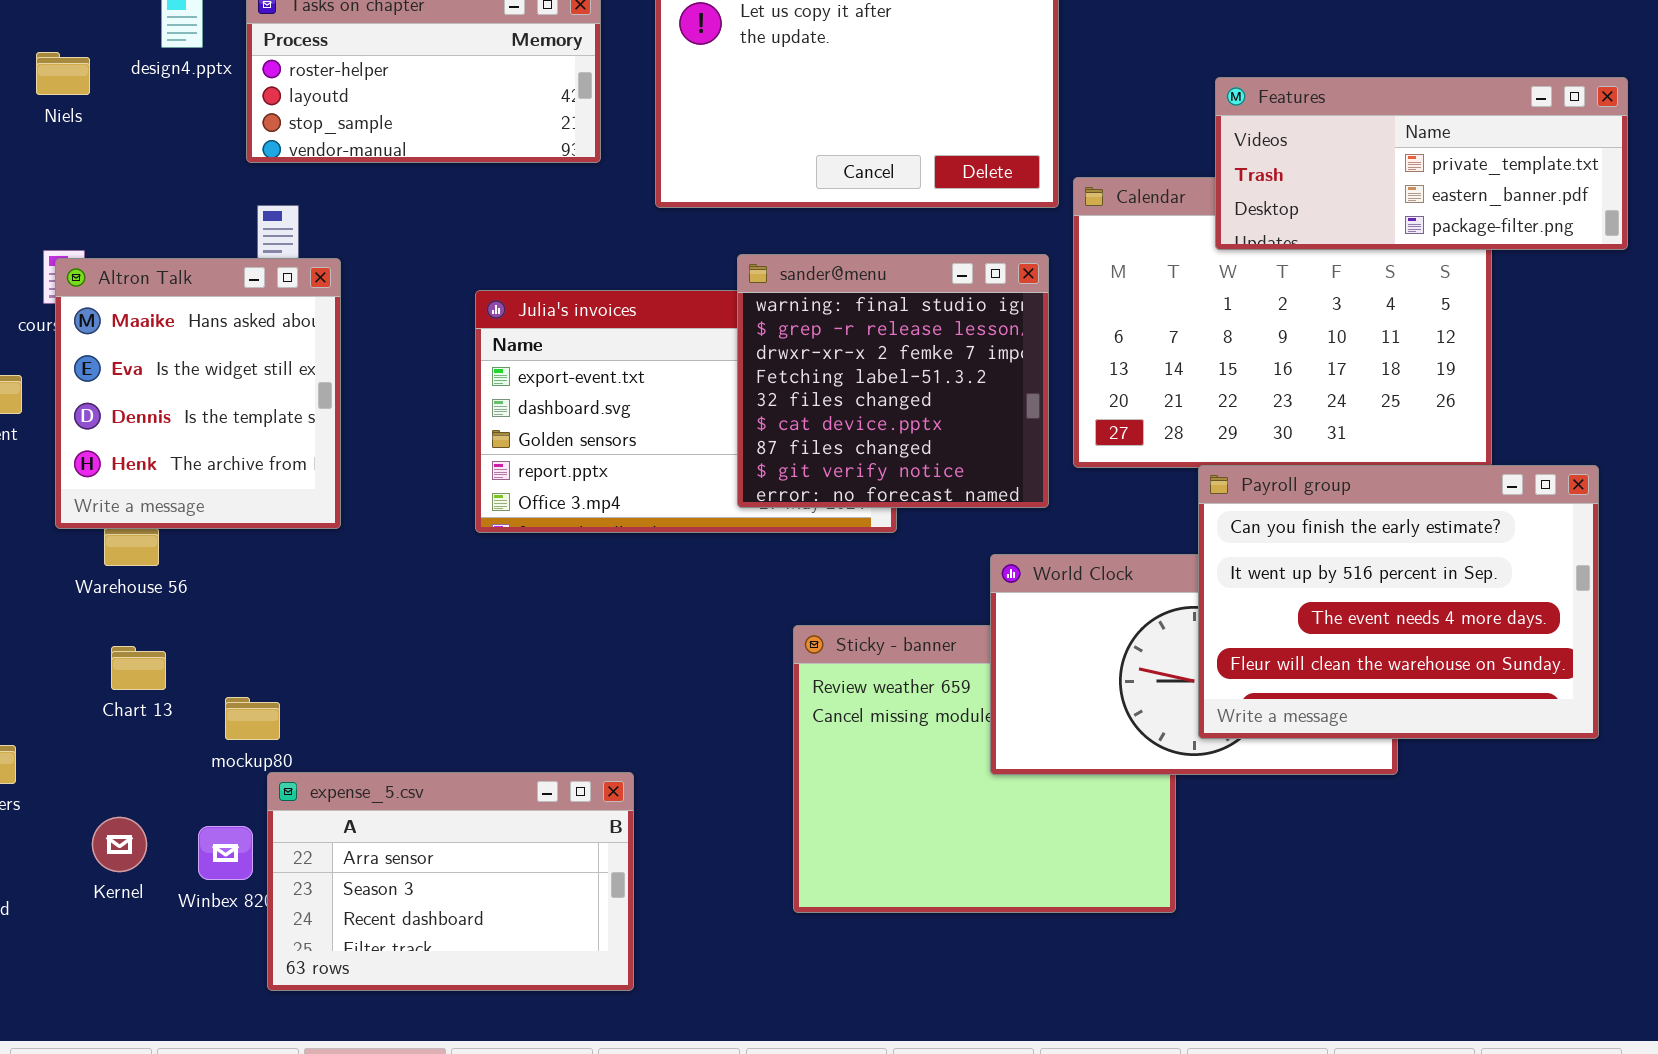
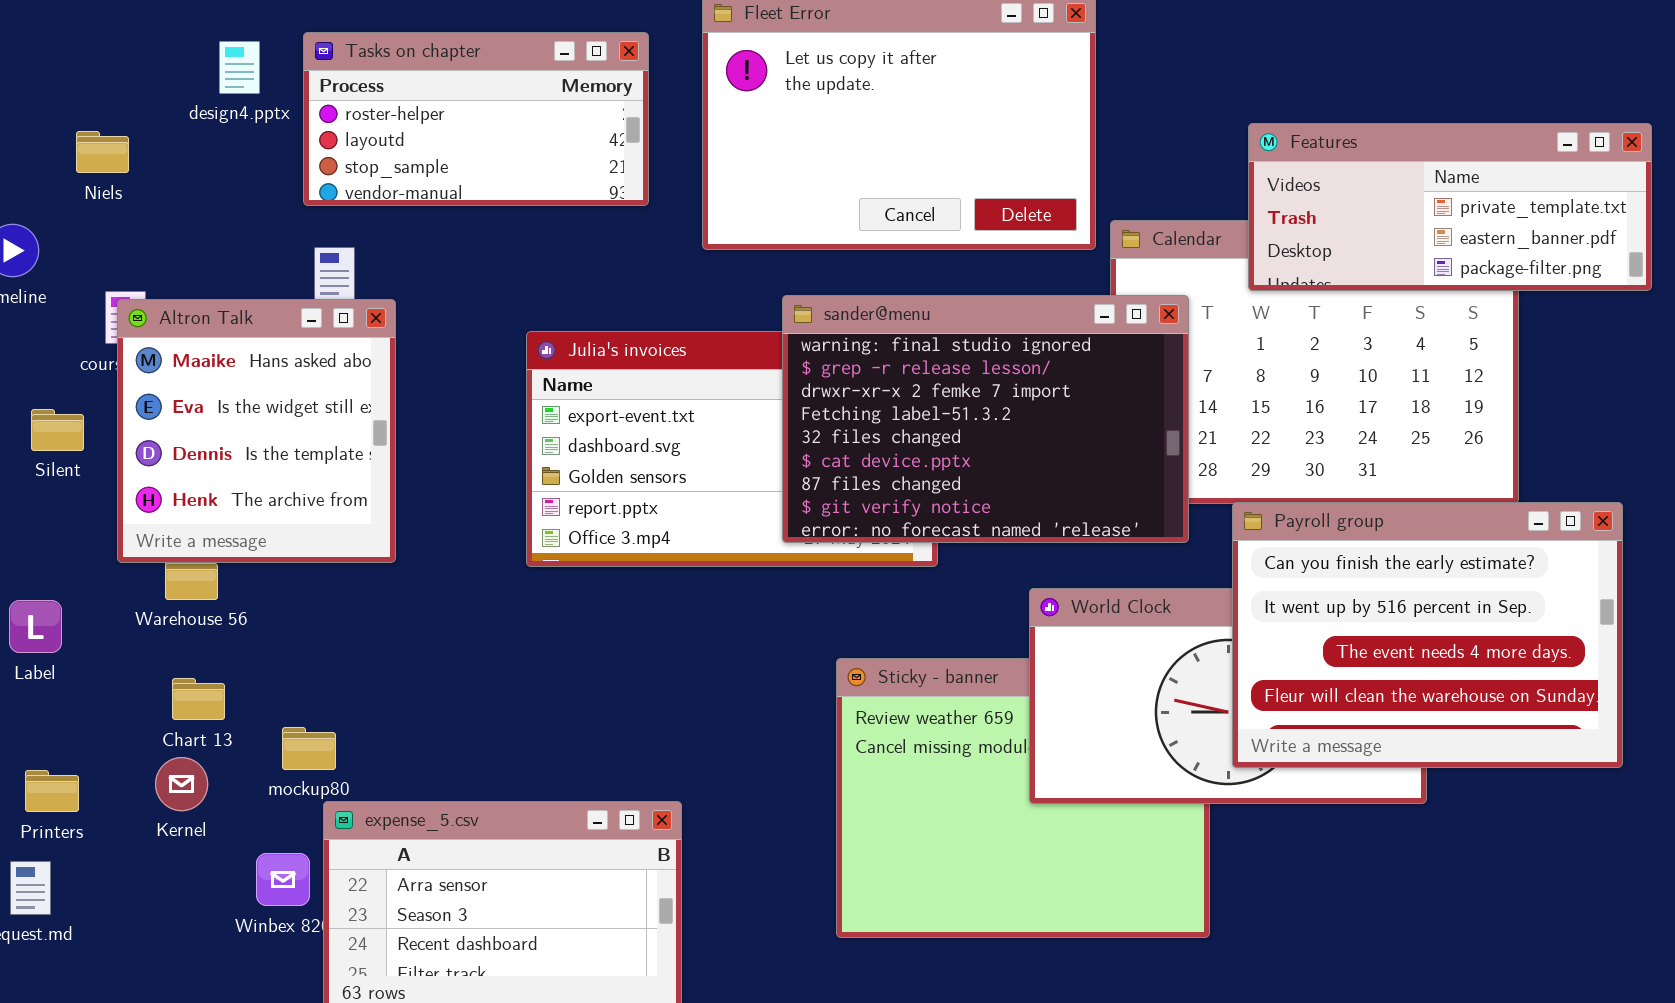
Niels: [36,52,90,95] -> [76,131,129,173], moved
sander@menu: [737,254,1049,508] -> [782,295,1189,543], resized
Kernel: [92,817,147,872] -> [155,757,208,811], moved

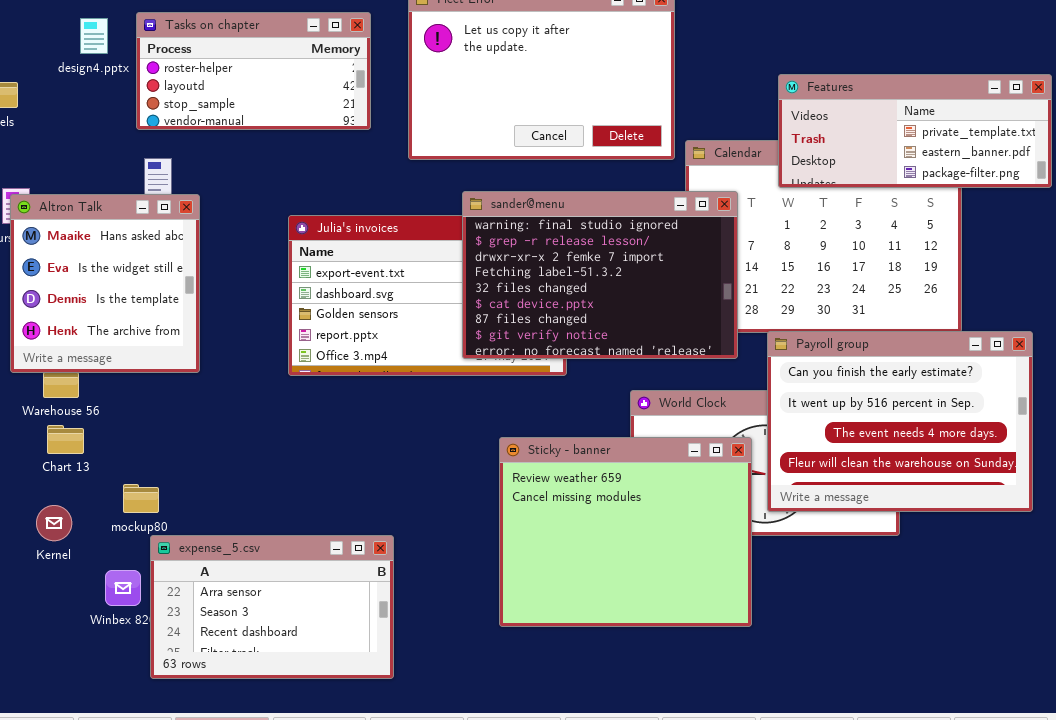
Sticky - banner: [836,658,1210,938] -> [499,437,752,627], raised
Chart 13: [172,678,225,720] -> [47,425,84,454], moved

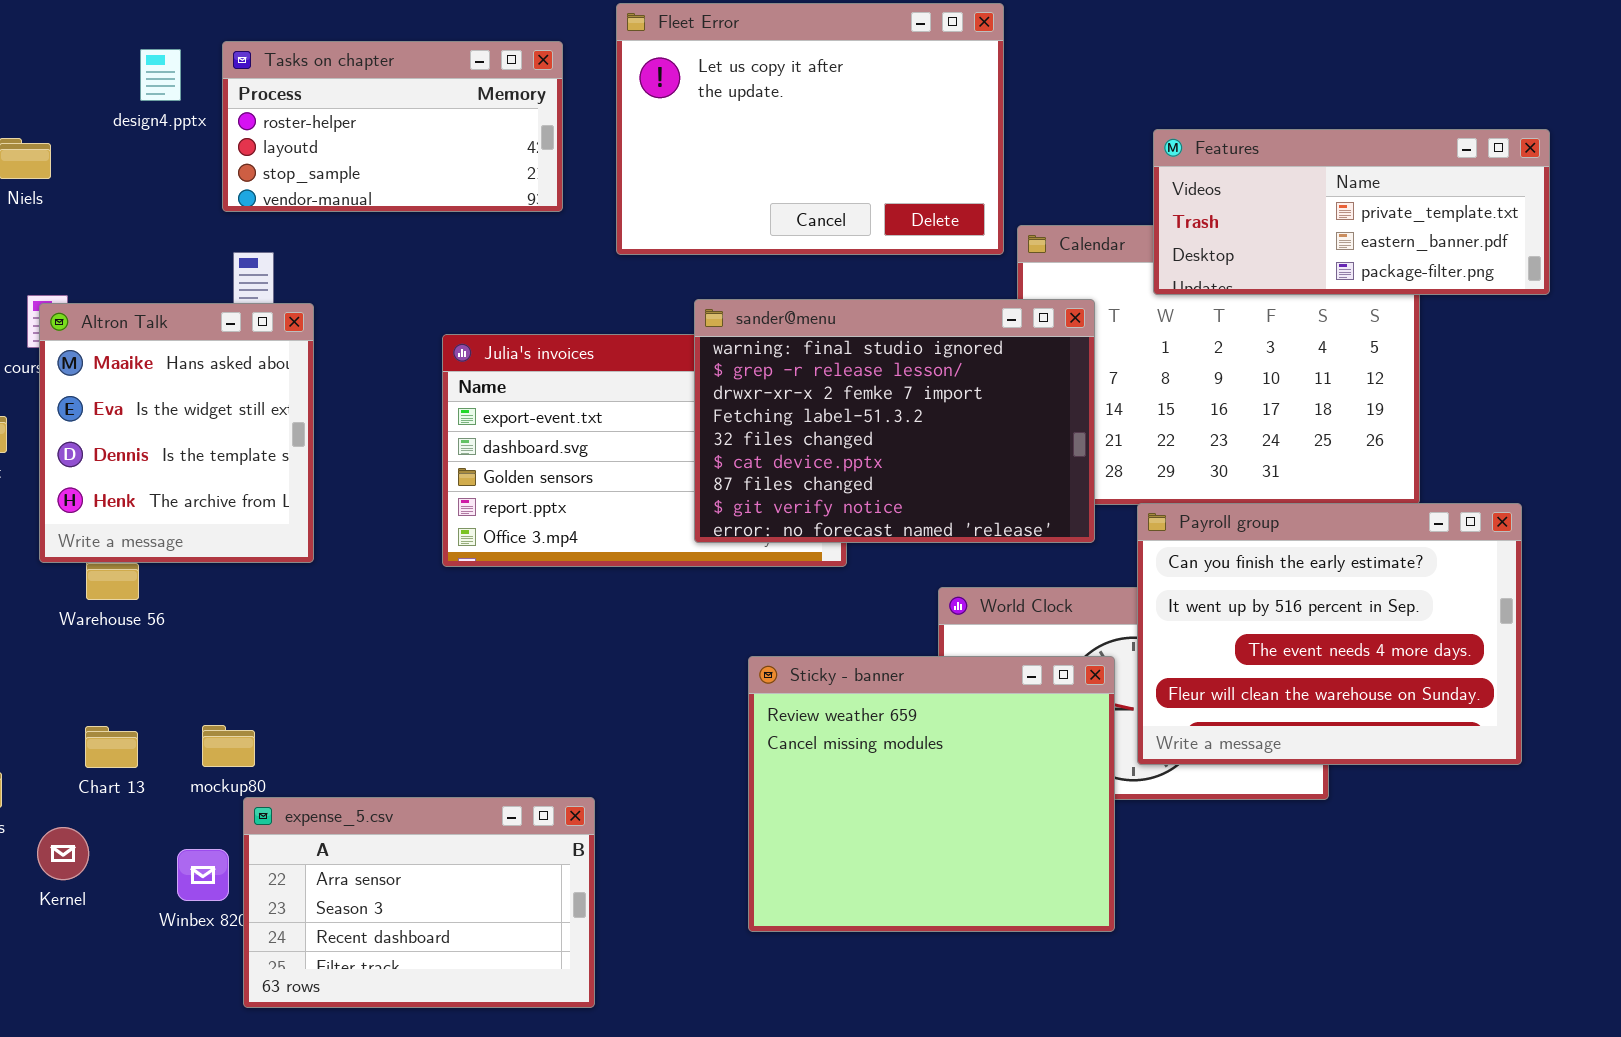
Chart 13: [47,425,84,454] -> [85,726,138,768], moved
Kernel: [36,505,72,541] -> [37,827,89,880], moved

